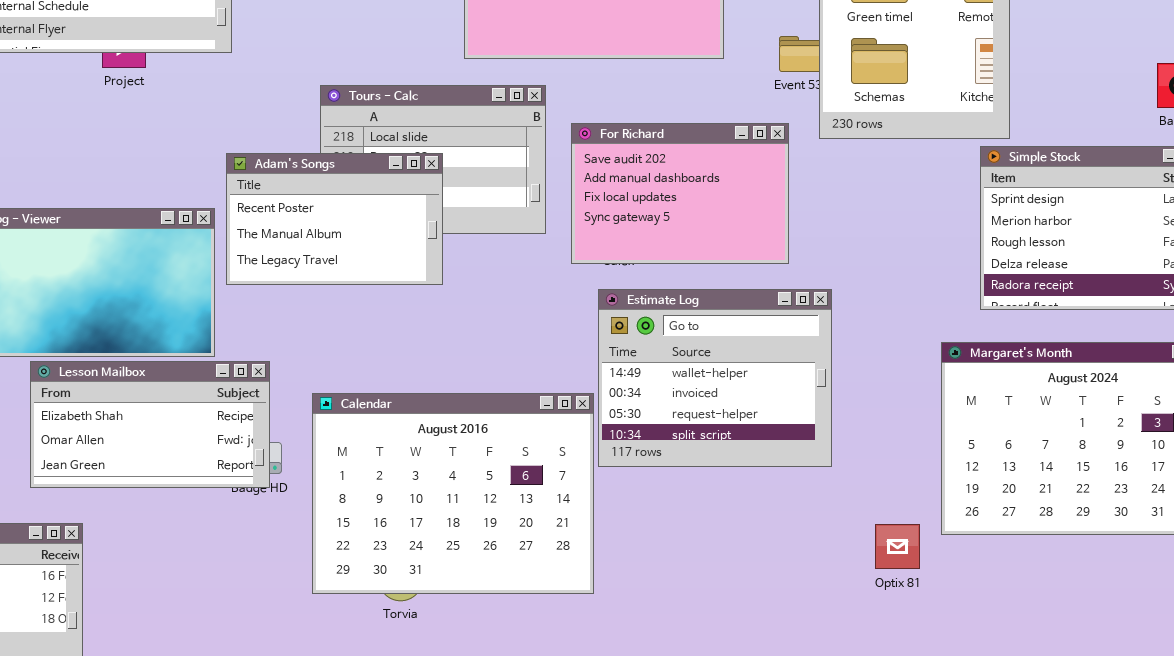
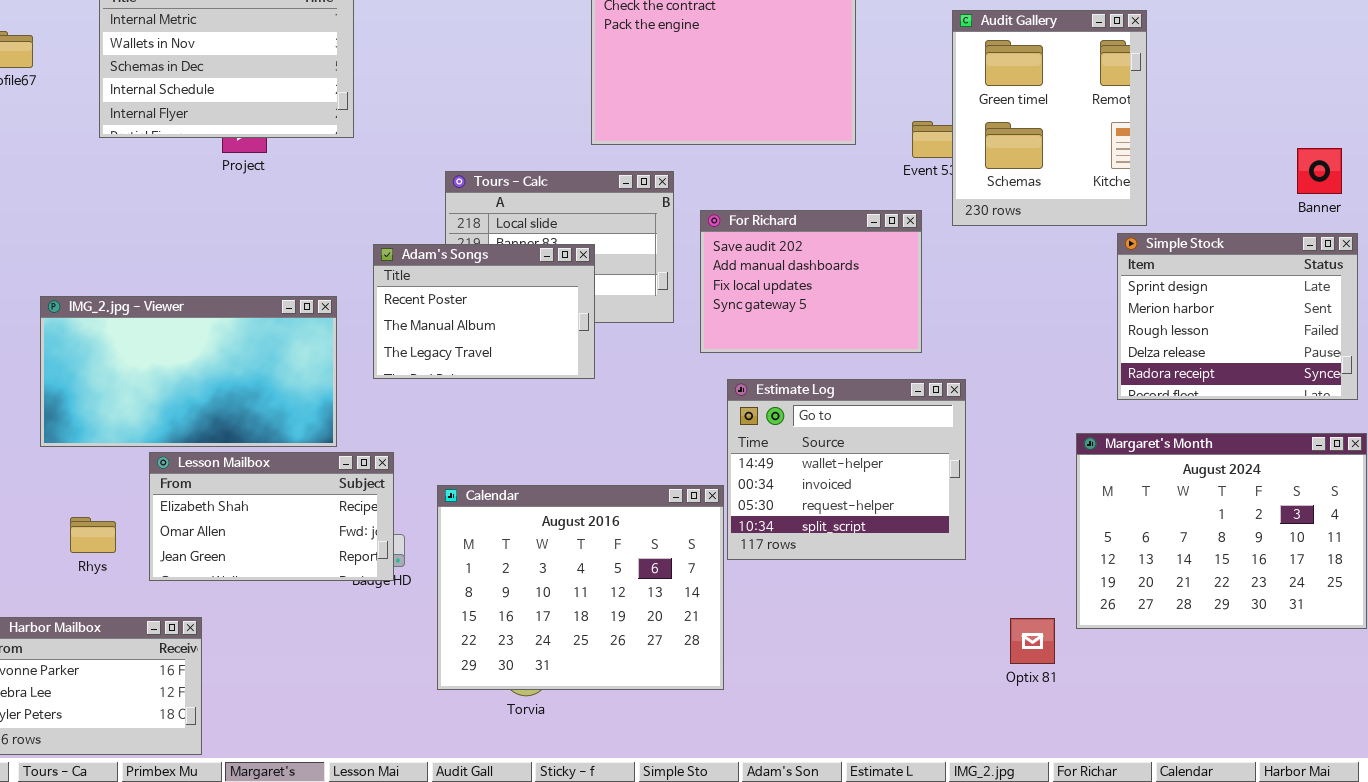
Adam's Songs: [226,153,443,285] -> [373,244,595,379], moved

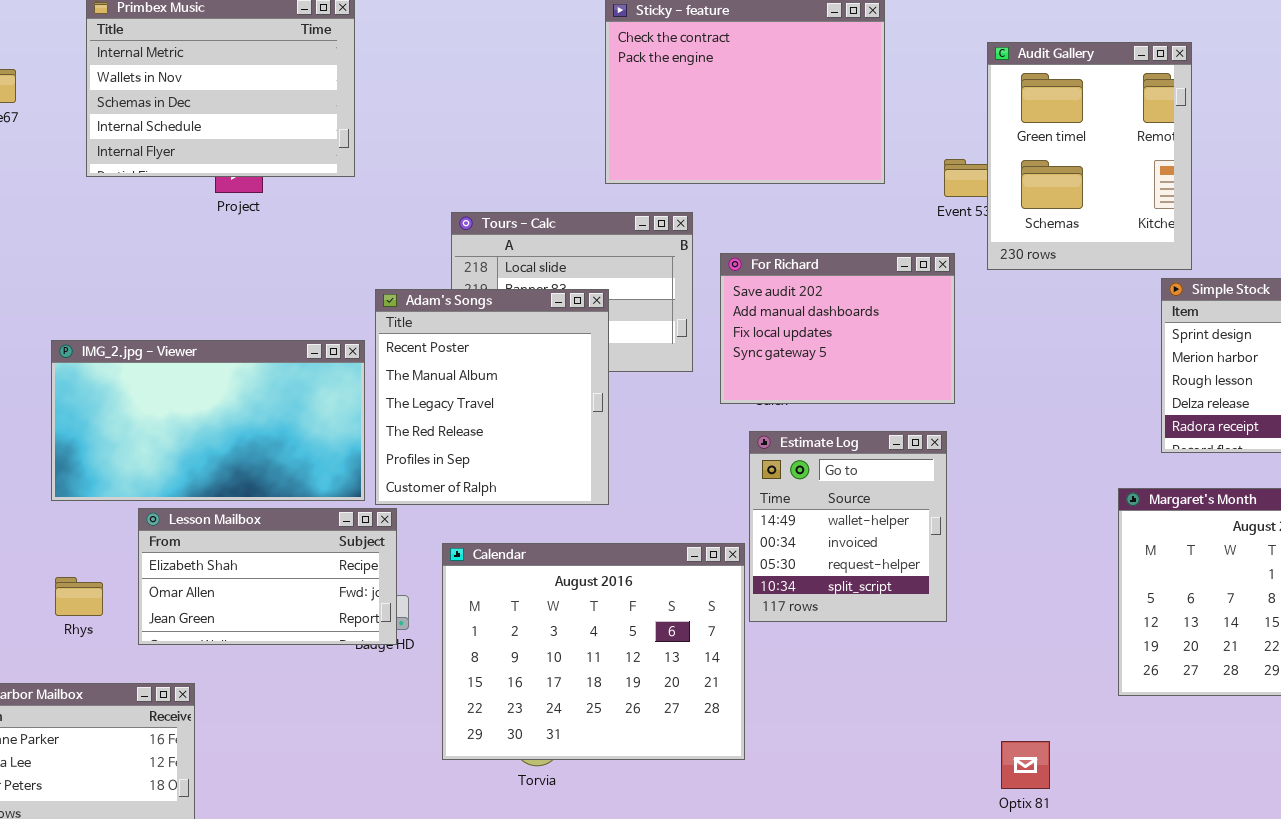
Adam's Songs: [373,244,595,379] -> [375,289,609,505], resized
IMG_2.jpg - Viewer: [40,296,337,447] -> [51,340,365,501], moved
Estimate Log: [727,379,966,560] -> [749,431,947,622], resized
Optix 81: [1010,618,1055,664] -> [1001,741,1050,789], moved

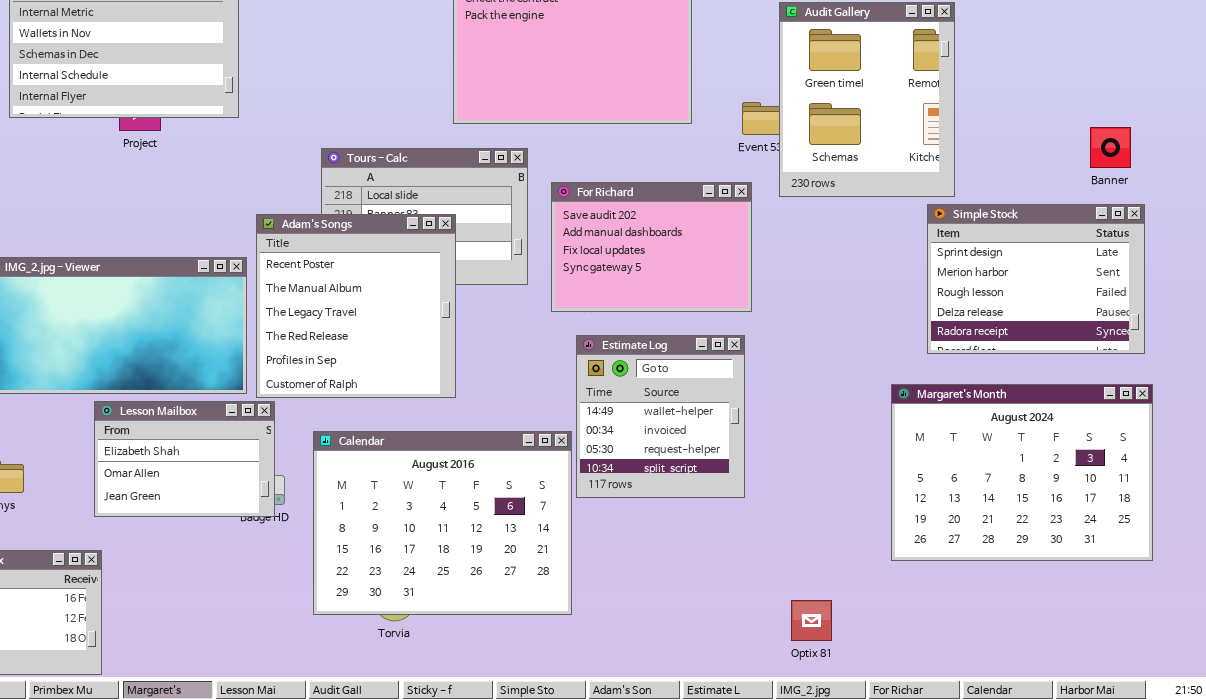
Lesson Mailbox: [138,508,397,645] -> [94,401,275,517], resized

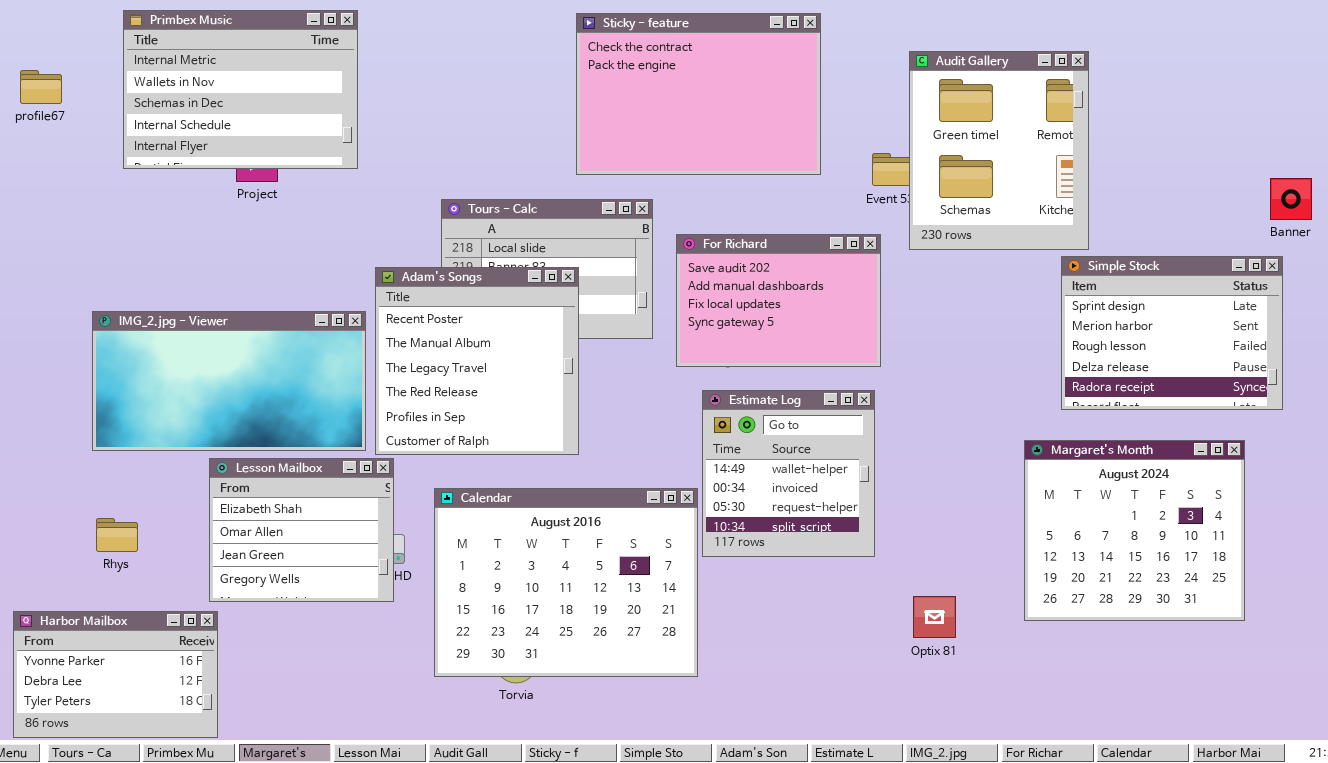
Banner: [1090,127,1131,168] -> [1270,178,1312,220], moved
Margaret's Month: [891,384,1153,561] -> [1024,440,1245,621], resized
Lesson Mailbox: [94,401,275,517] -> [209,458,394,602], resized
Optix 81: [791,600,832,641] -> [913,596,956,638], moved

